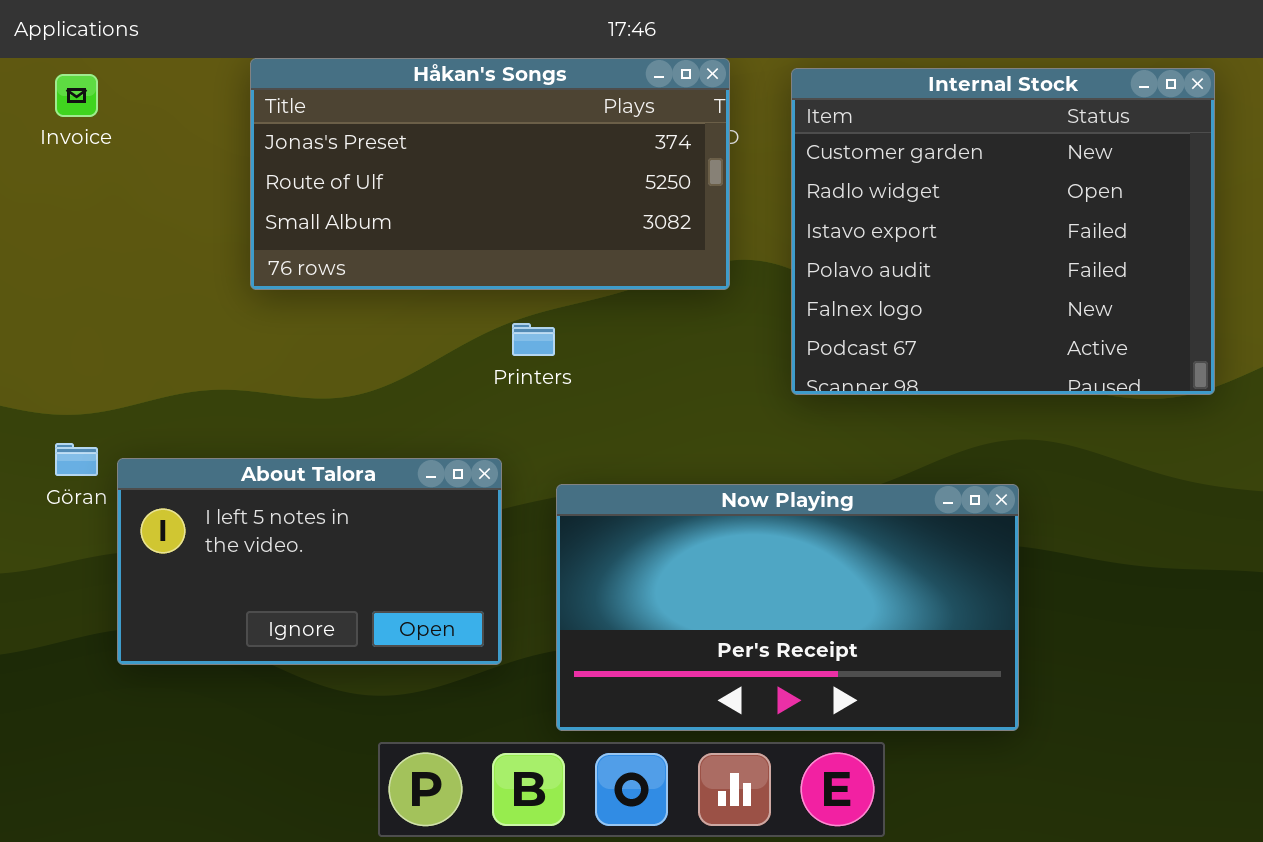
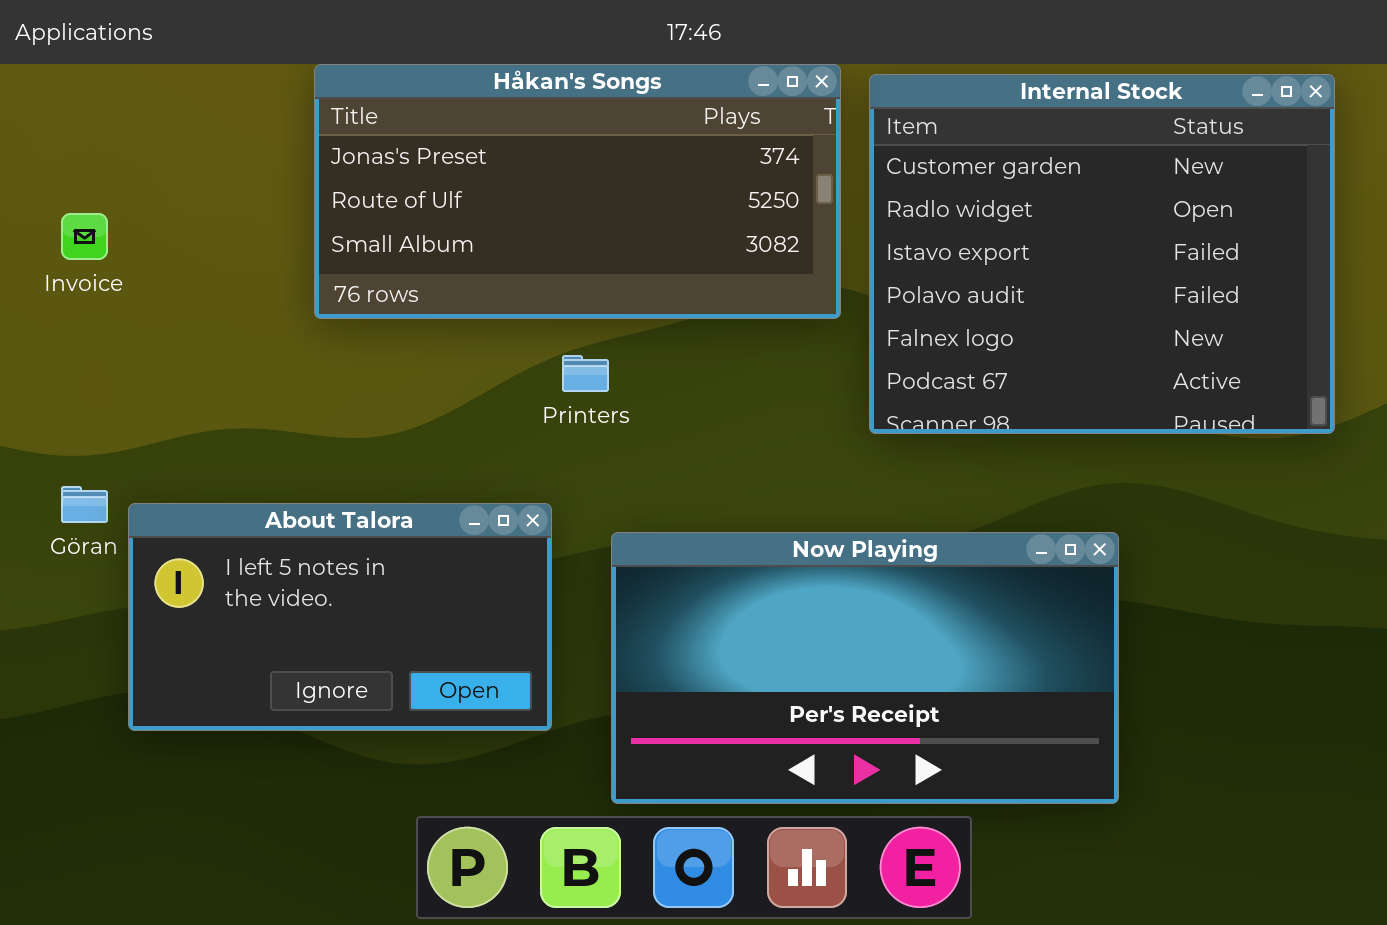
Håkan's Songs: [250,58,730,290] -> [314,64,841,319], moved
Invoice: [55,74,98,117] -> [61,213,108,260], moved

